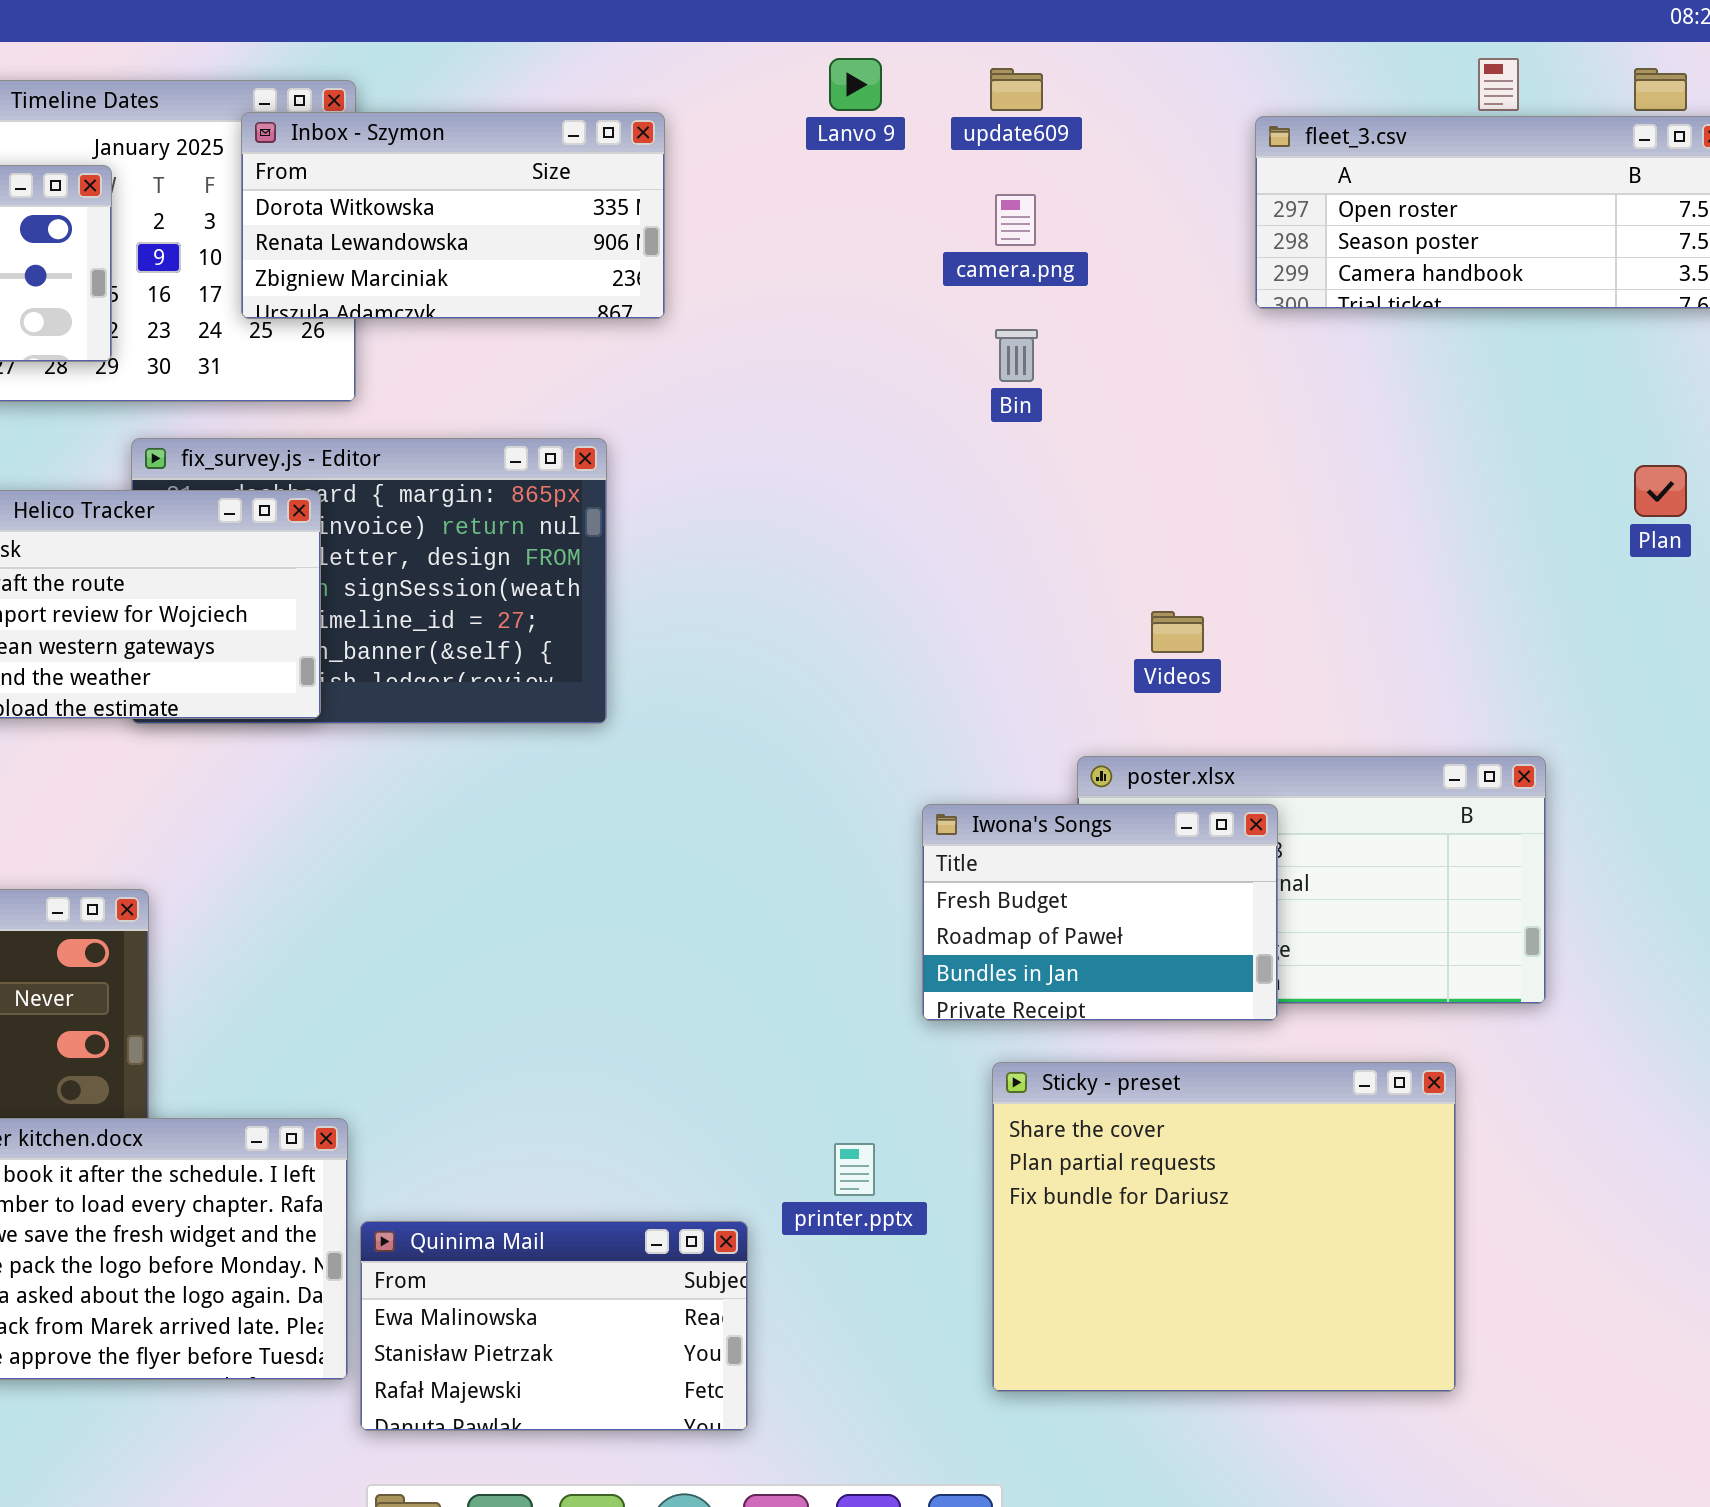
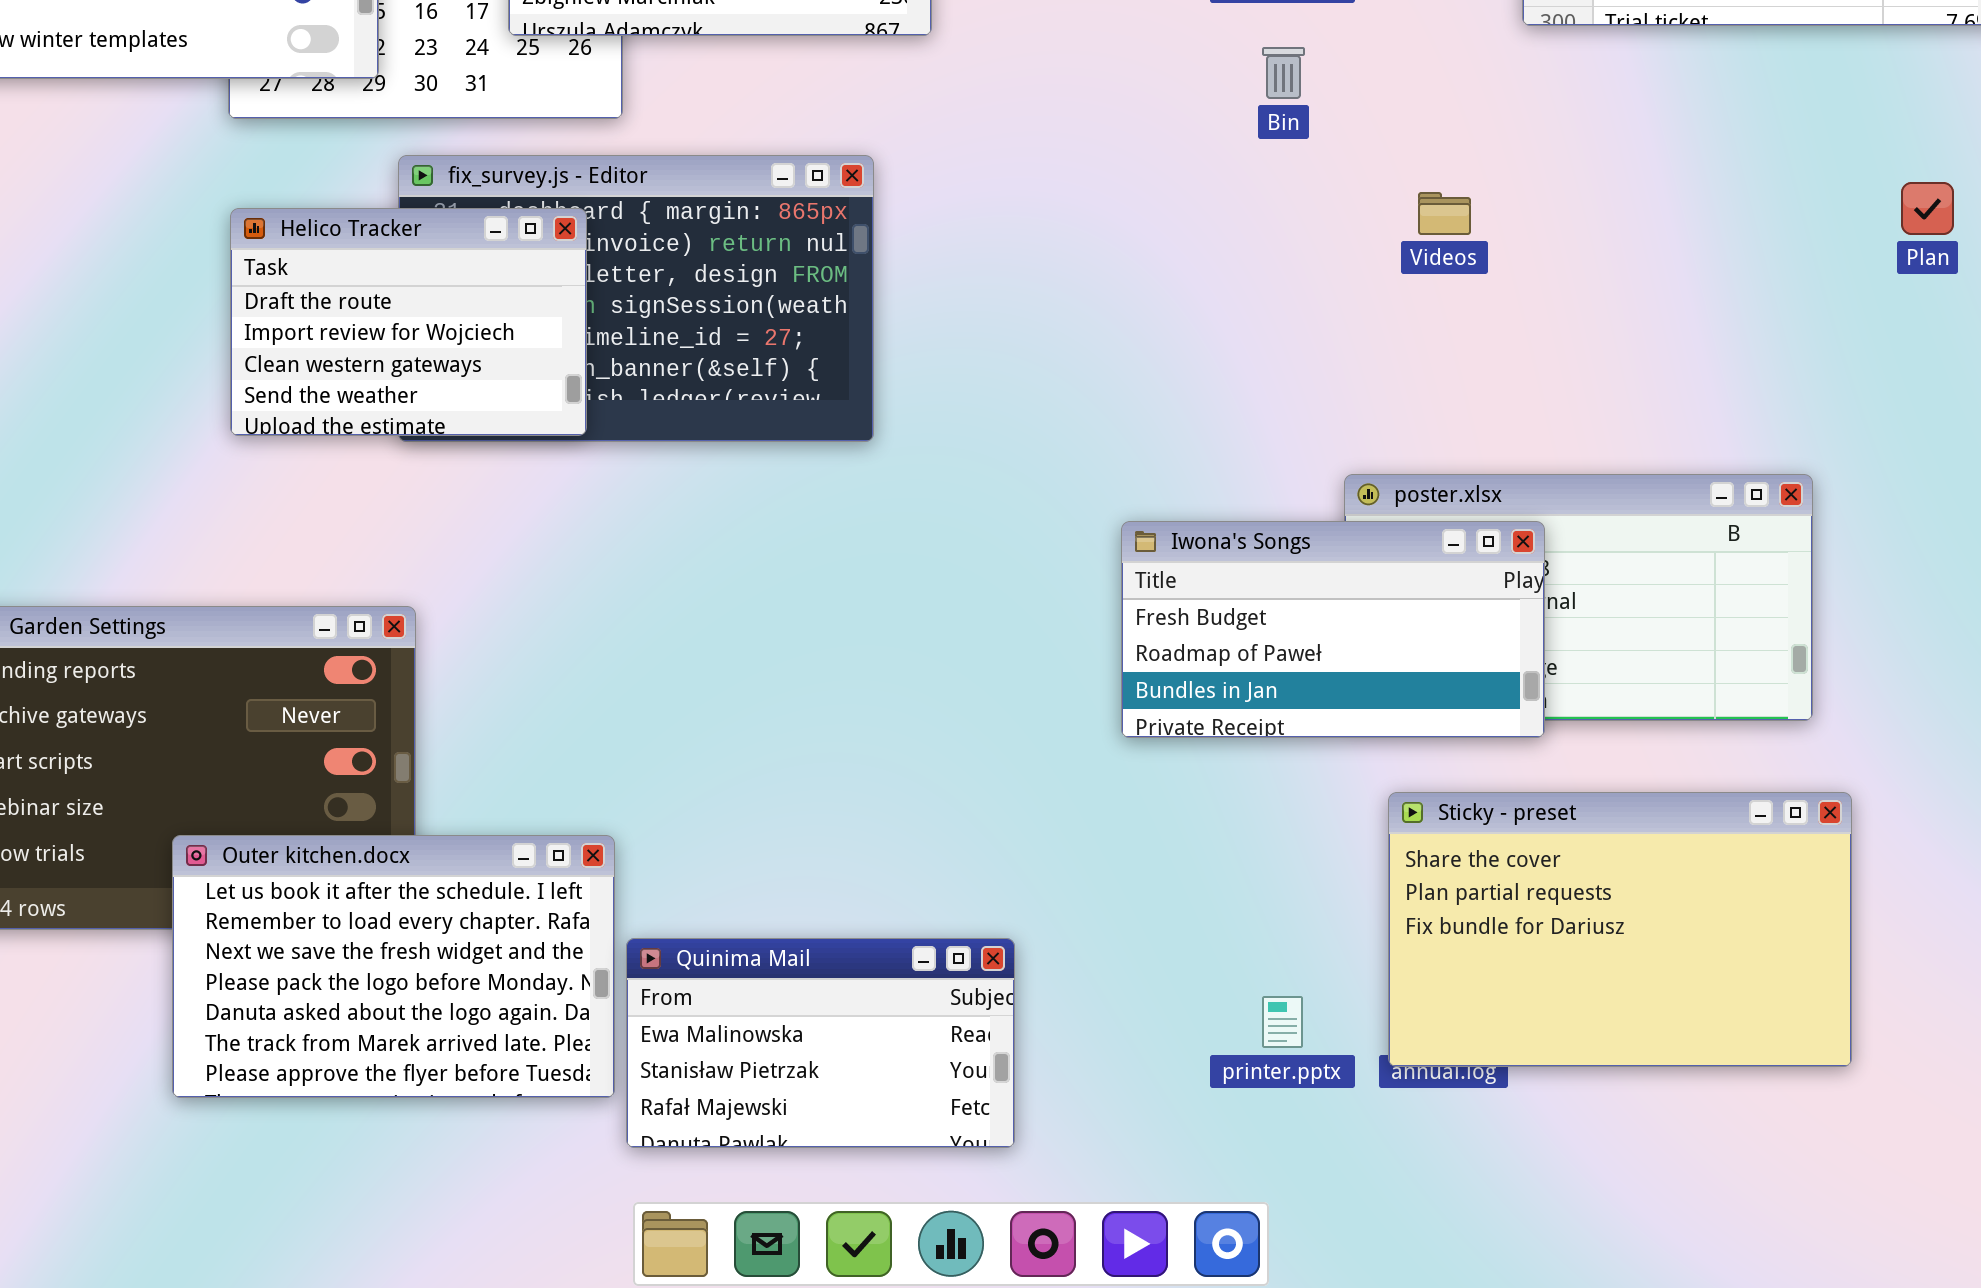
Videos: [1151,611,1204,653] -> [1418,192,1471,235], moved
Iwona's Songs: [922,804,1278,1021] -> [1121,521,1545,738], resized
Sticky - preset: [992,1062,1456,1392] -> [1388,792,1852,1067], moved, resized
printer.pptx: [834,1143,875,1196] -> [1262,996,1303,1048], moved

